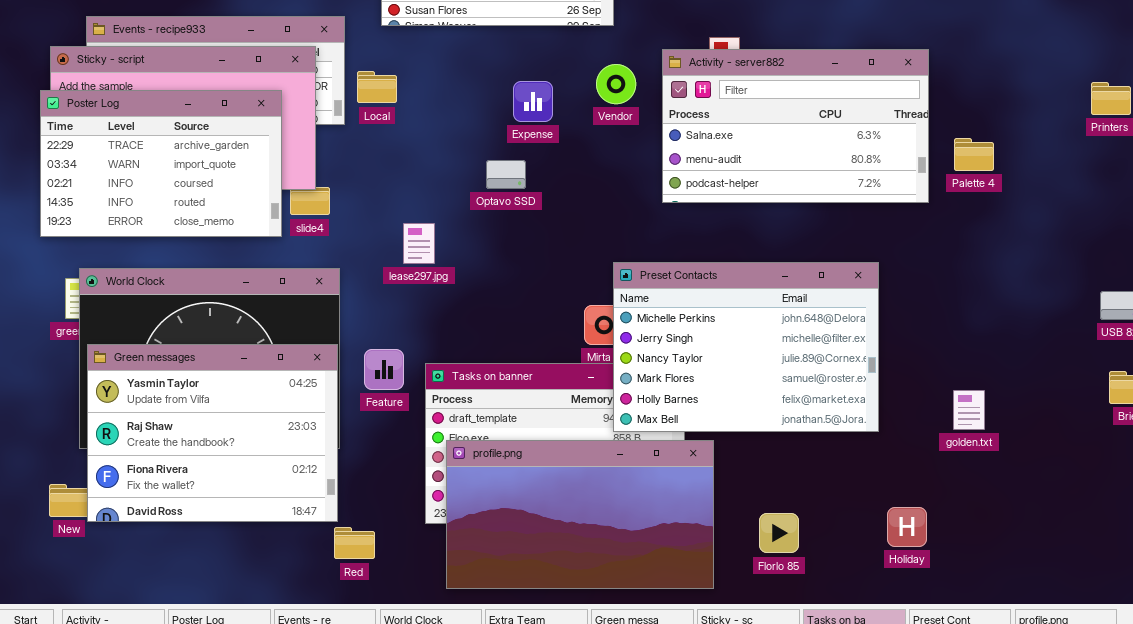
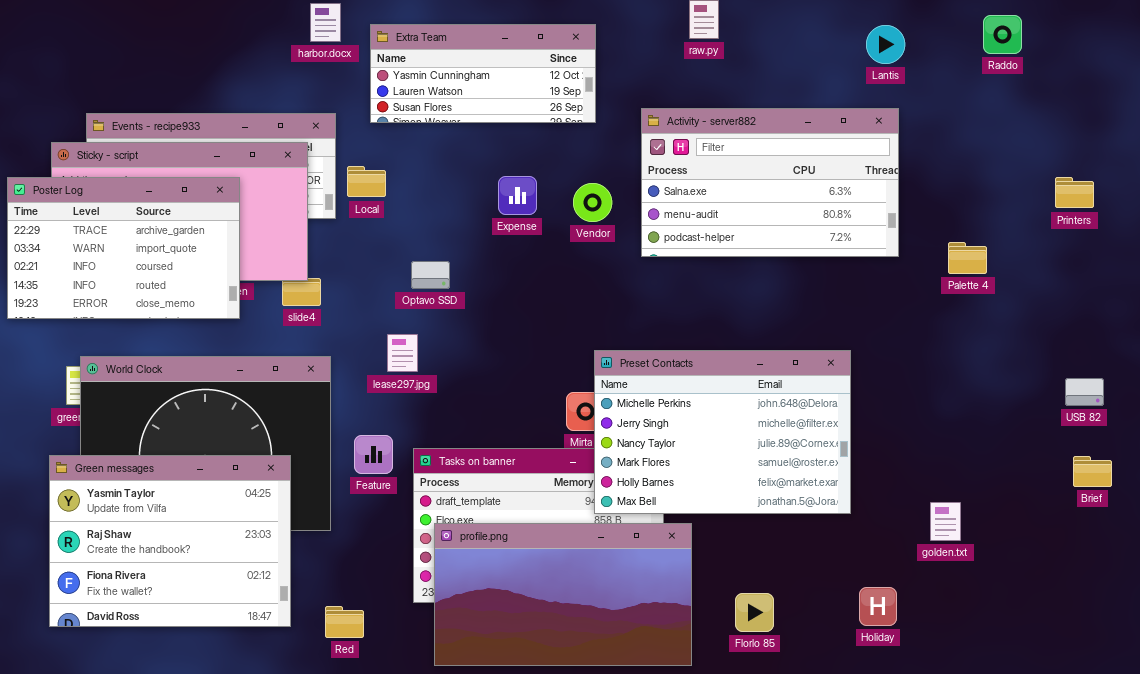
Activity - server882: [662,49,929,203] -> [641,108,899,257], moved
Vendor: [596,64,636,104] -> [573,183,612,222], moved
Poster Log: [40,90,282,237] -> [7,177,240,319], moved
Palette 4: [954,138,994,171] -> [948,242,987,274], moved
Optavo SSD: [486,160,526,189] -> [411,261,450,289], moved
lease297.jpg: [403,223,435,264] -> [387,334,418,372], moved
Green messages: [87,344,338,522] -> [49,455,291,627], moved
golden.txt: [953,390,985,430] -> [930,502,961,541], moved

